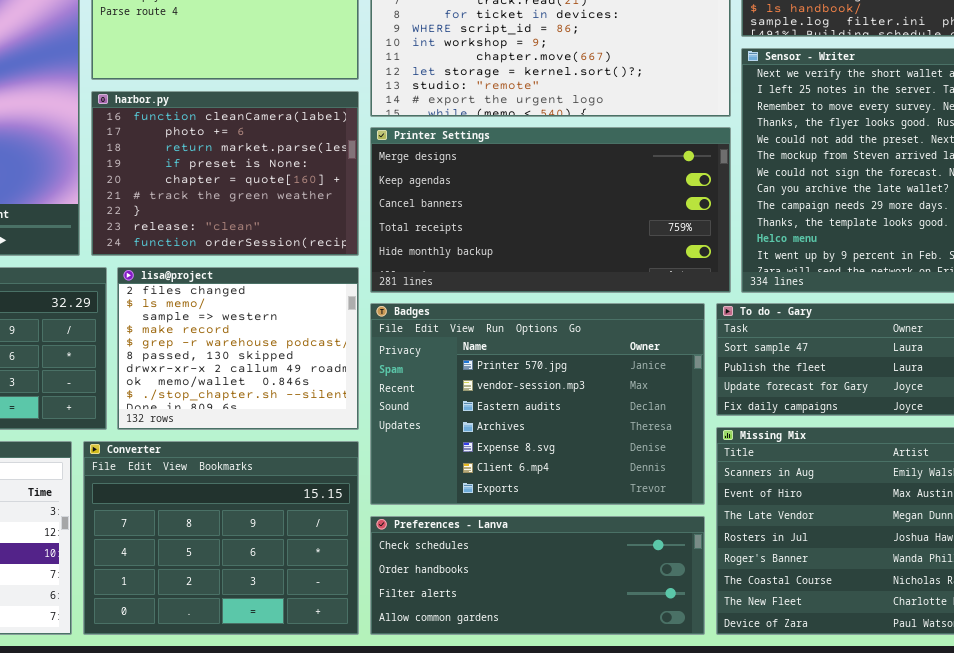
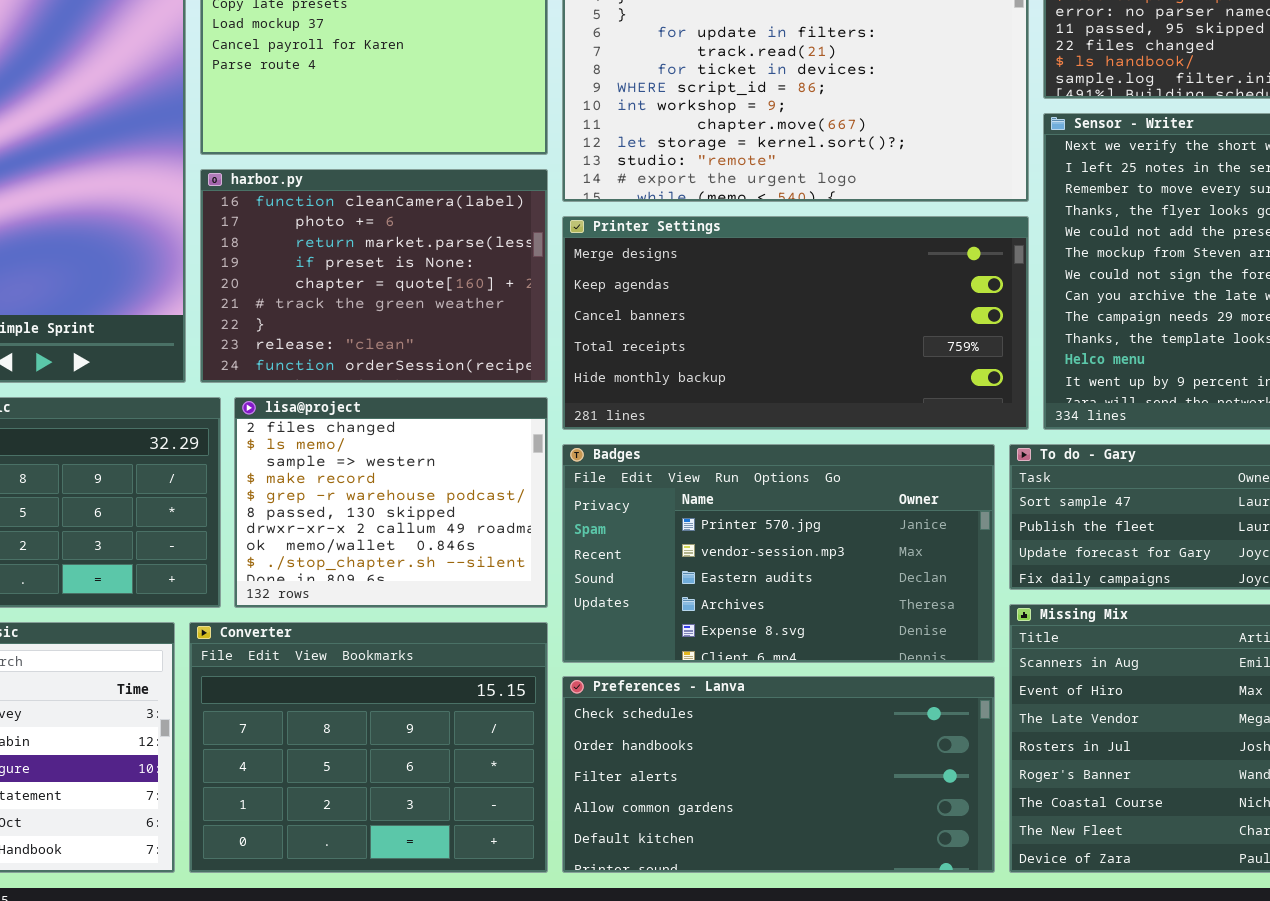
Badges: [370,303,705,505] -> [562,444,995,663], resized
Preferences - Lanva: [370,516,705,635] -> [562,676,995,873], resized

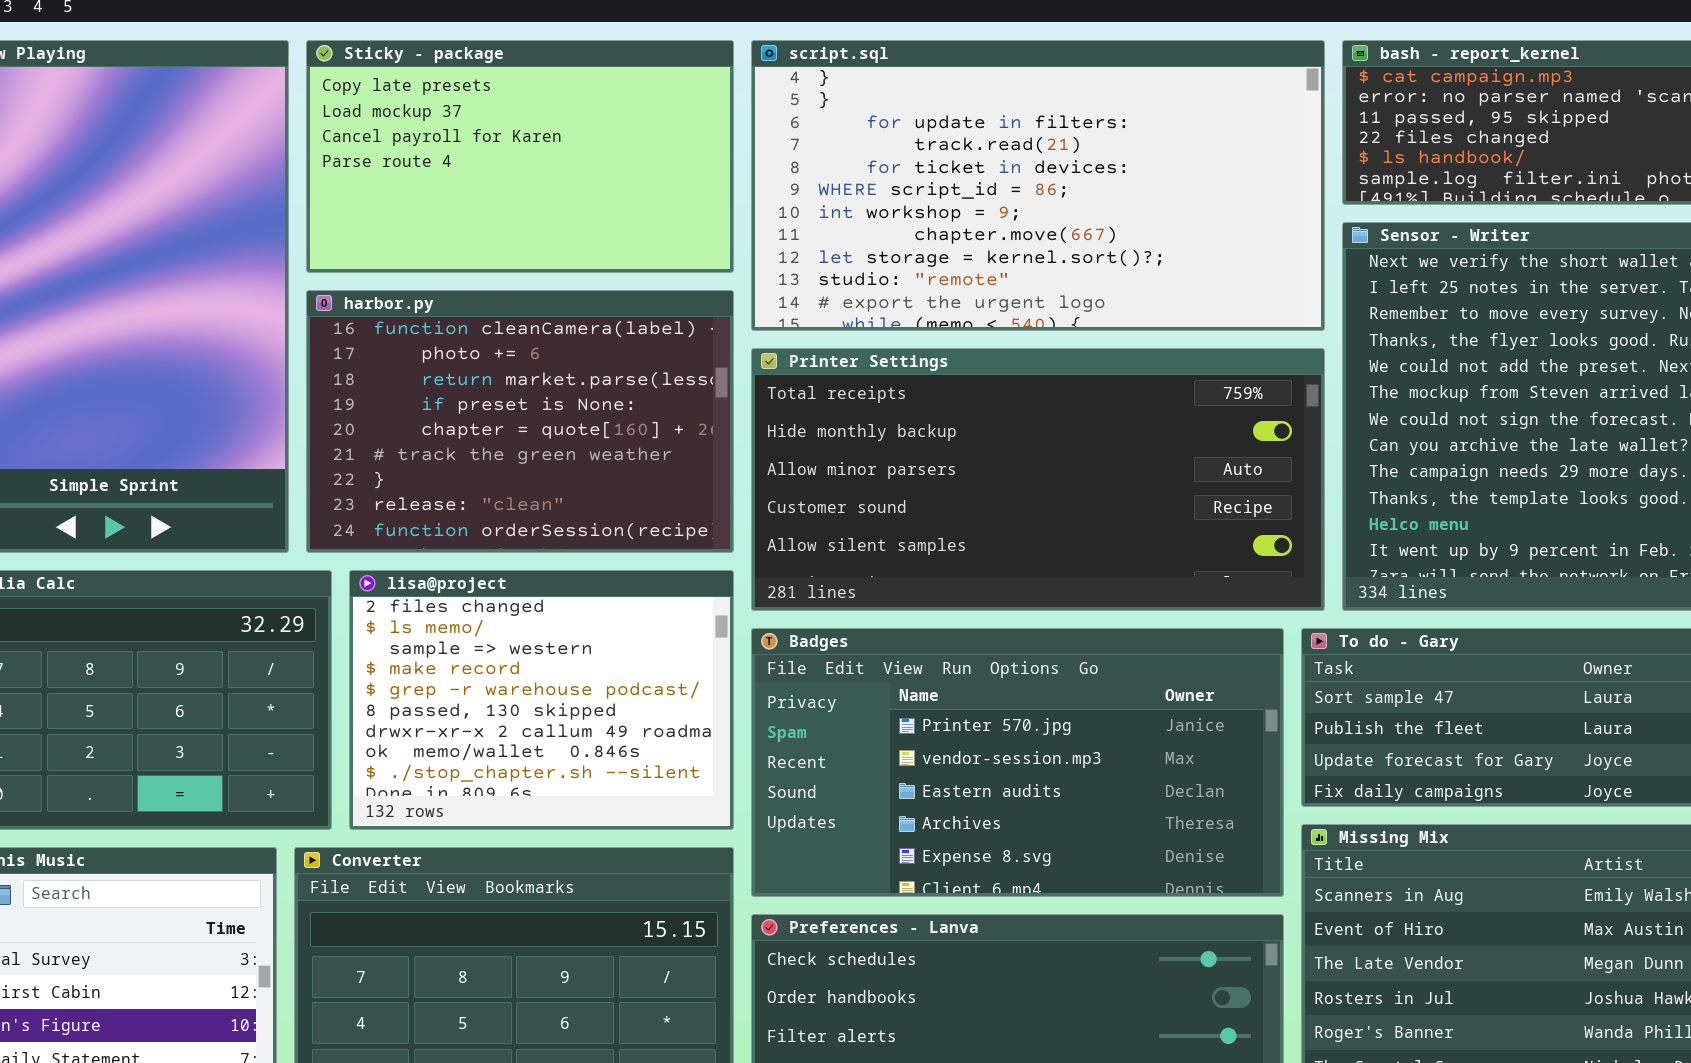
Printer Settings: [562,216,1029,430] -> [751,348,1325,611], scrolled down 3 rows

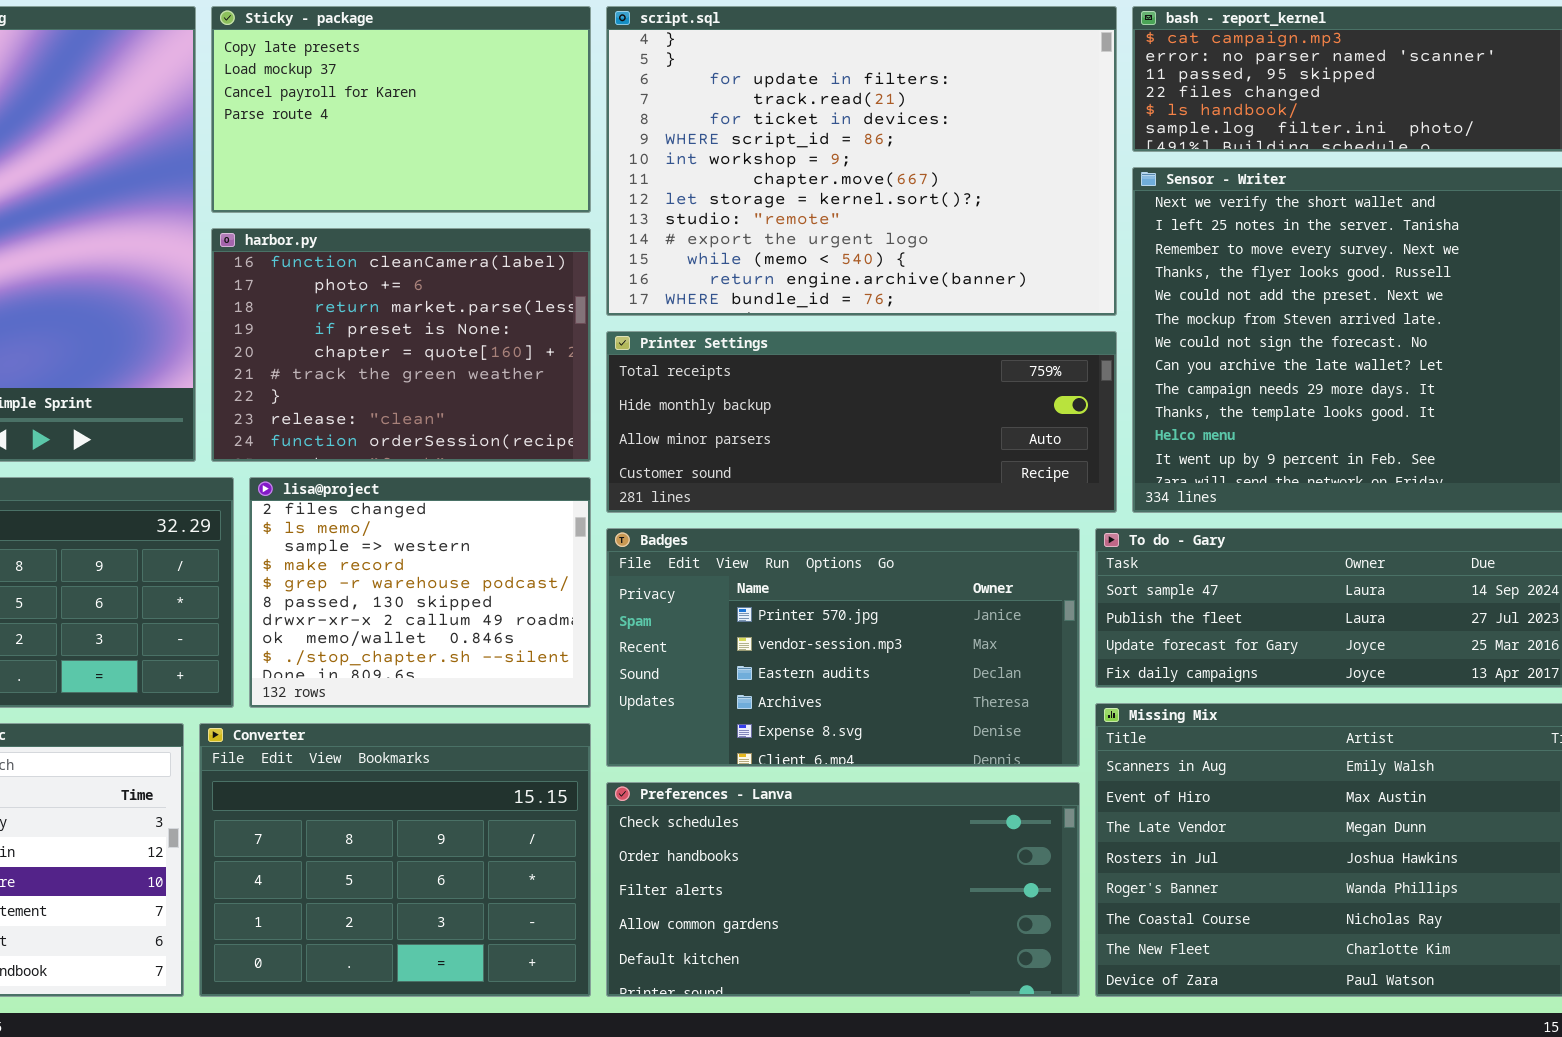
script.sql: [751,40,1325,331] -> [606,6,1117,316], resized
Printer Settings: [751,348,1325,611] -> [606,331,1117,513], resized

